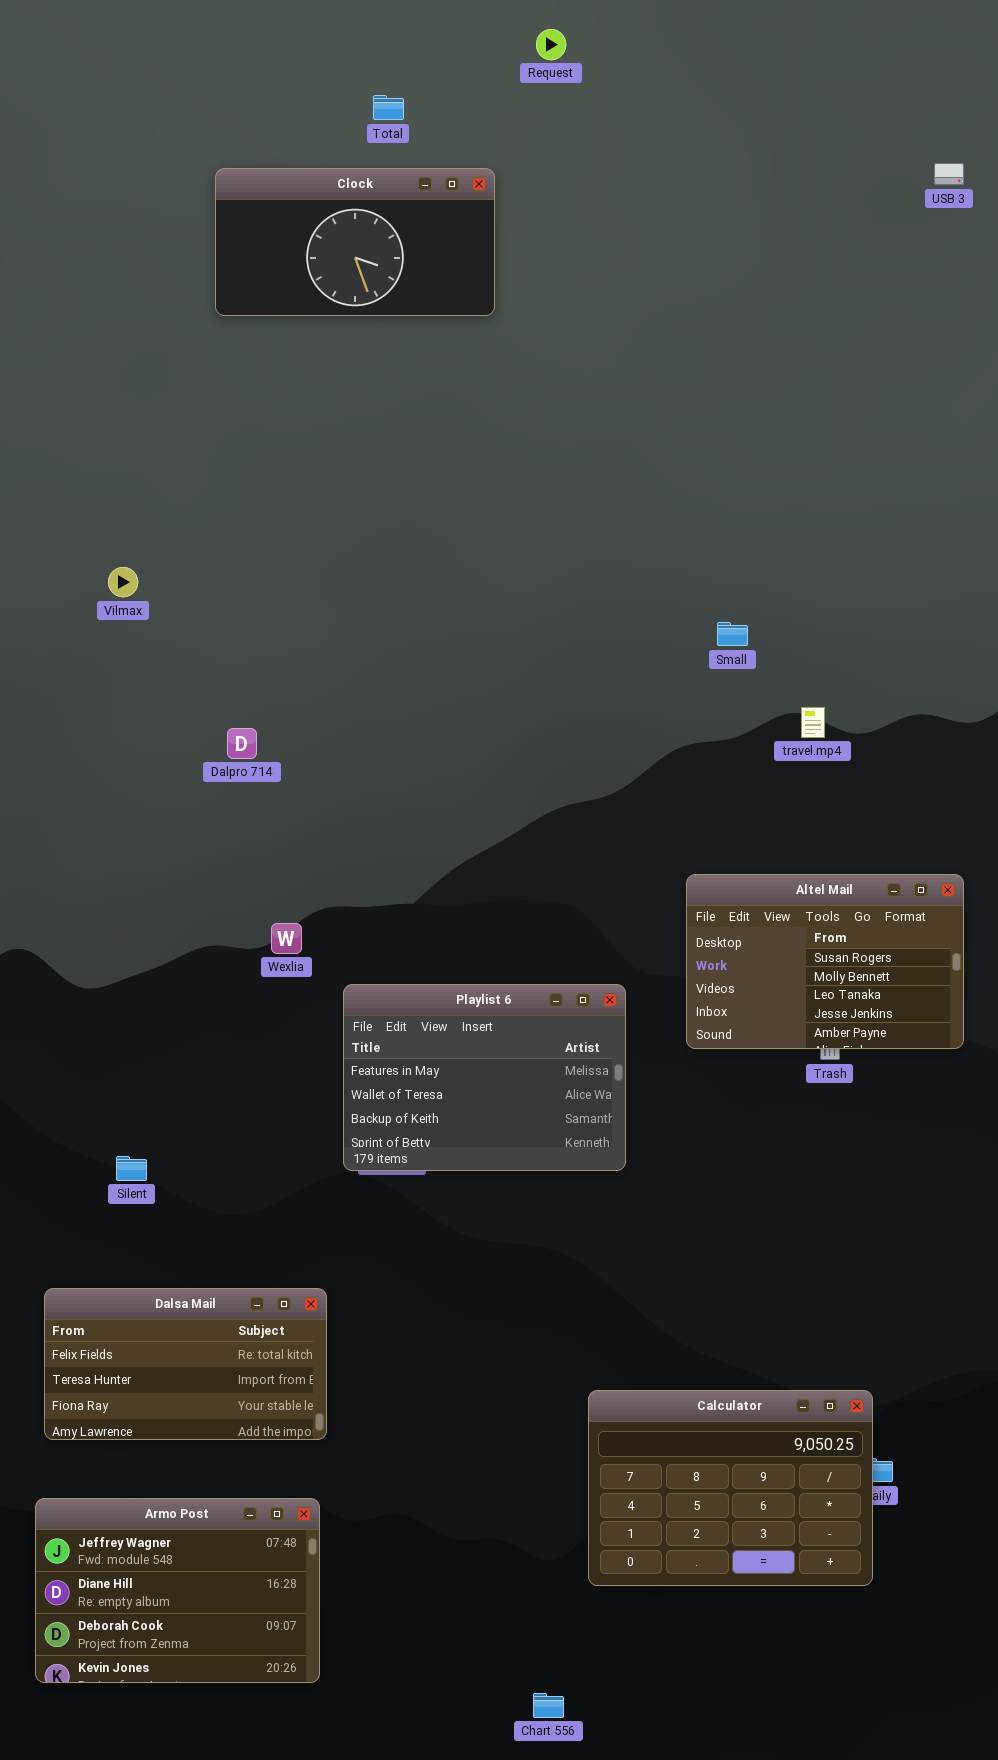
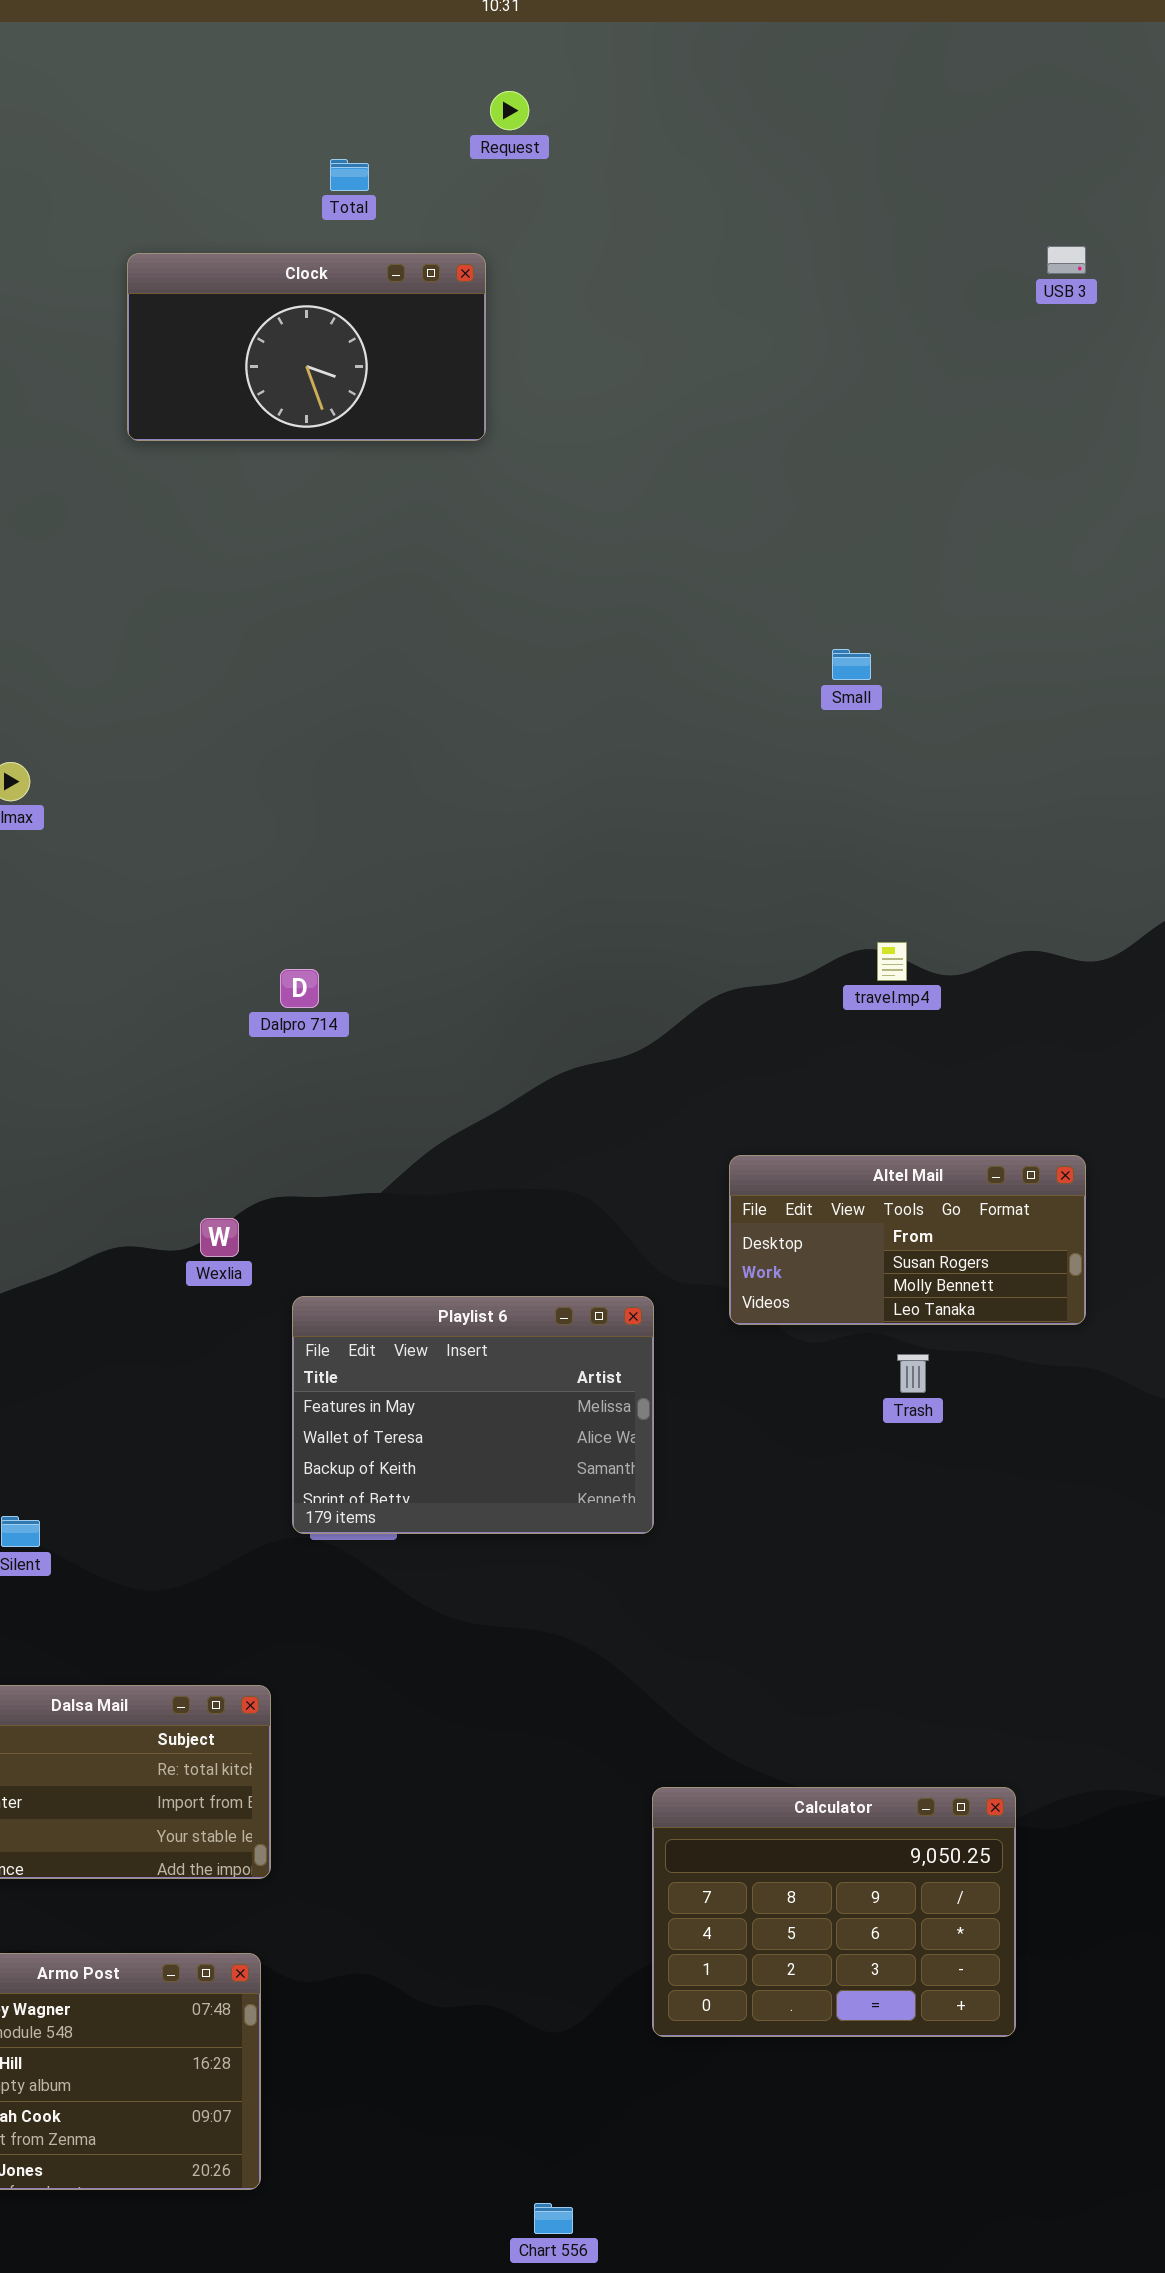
Request: [536,29,566,60] -> [490,91,529,130], moved
Small: [717,622,748,646] -> [832,649,871,680], moved
Dalpro 714: [227,728,257,759] -> [280,969,319,1008], moved
Altel Mail: [686,874,964,1049] -> [729,1155,1086,1325], resized
Calculator: [588,1390,873,1586] -> [652,1787,1016,2037], moved

